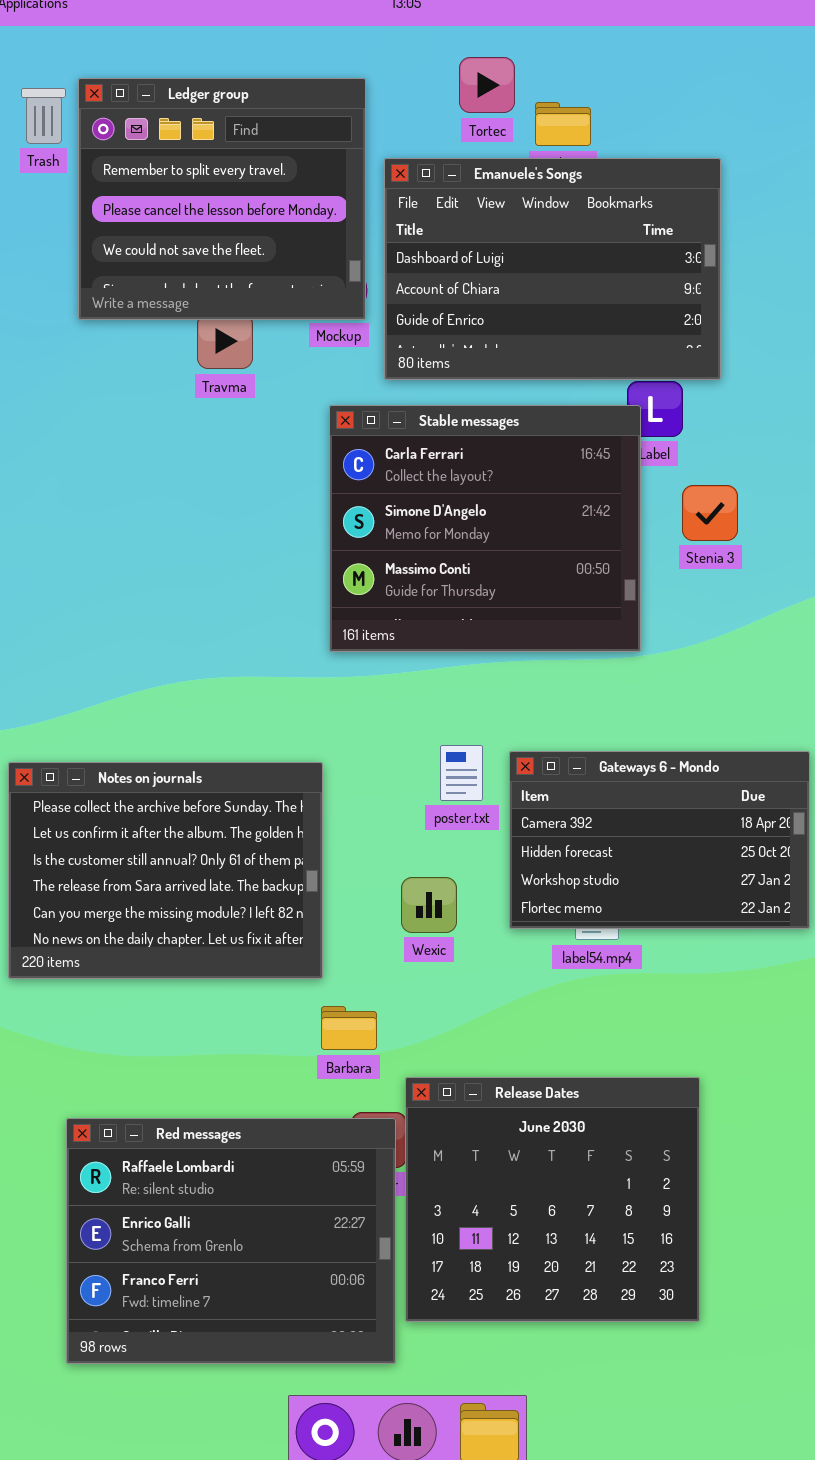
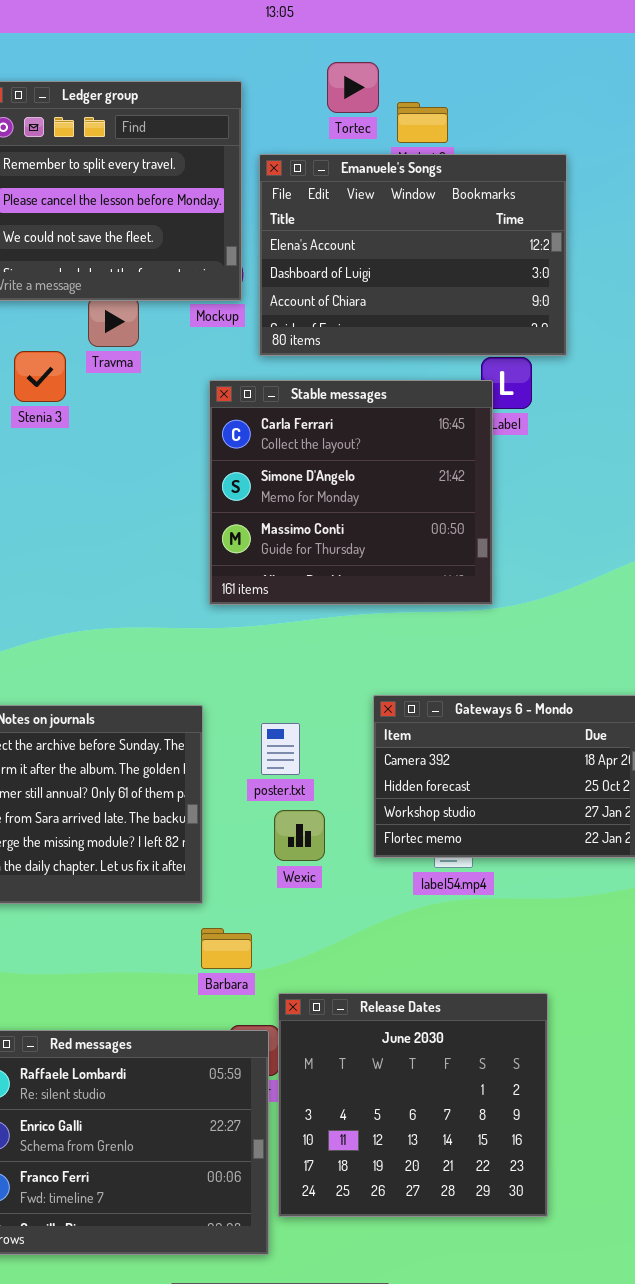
Emanuele's Songs: [384,158,721,380] -> [259,154,567,356], scrolled up 1 row
Stenia 3: [682,485,738,541] -> [14,351,66,402], moved
poster.txt: [440,745,483,801] -> [261,723,300,775], moved

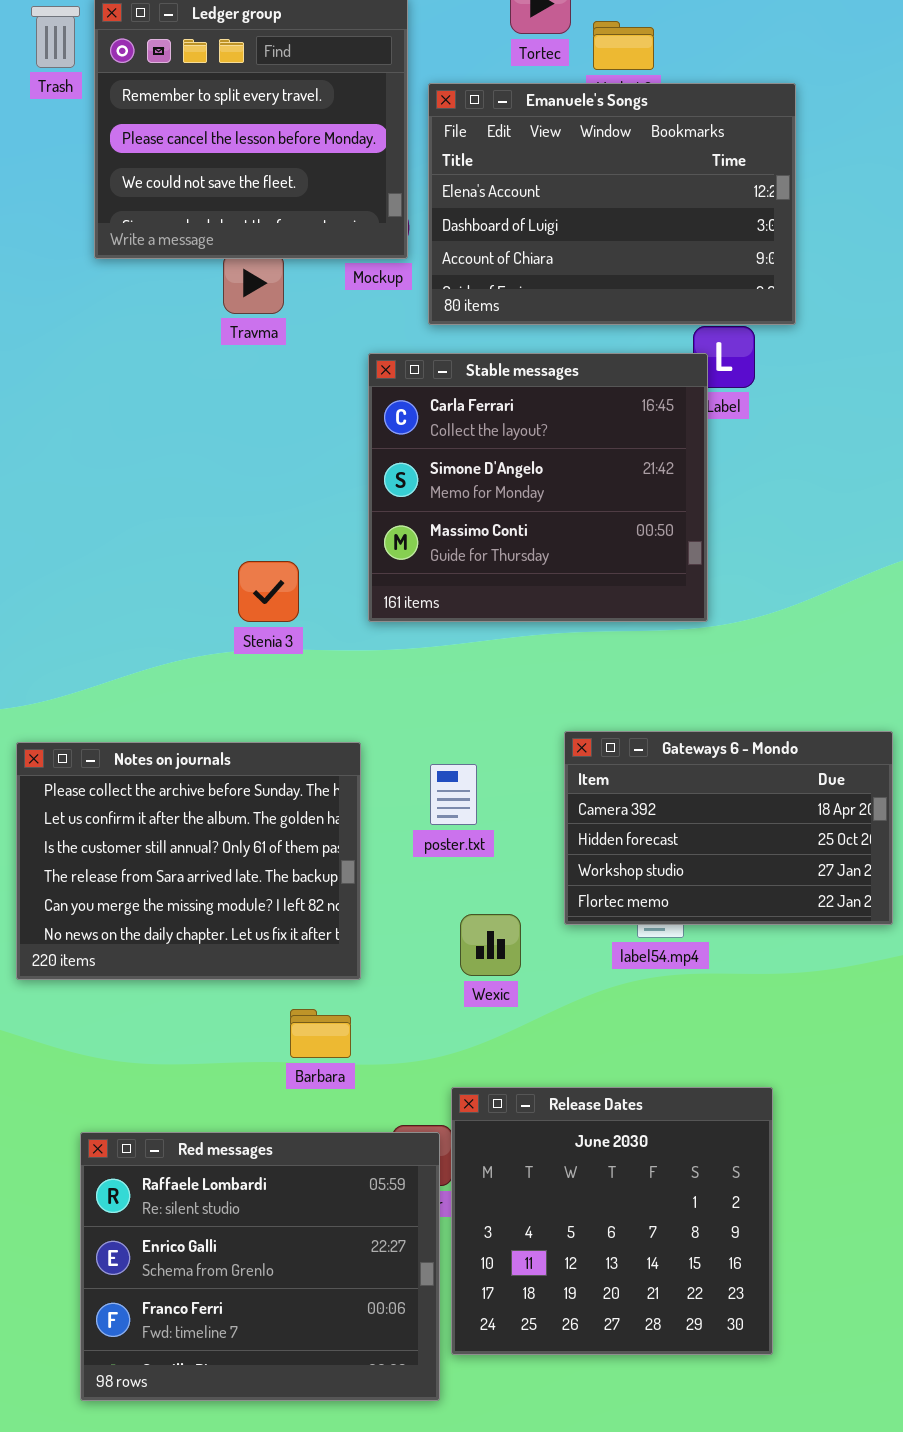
Stenia 3: [14,351,66,402] -> [238,561,299,622], moved
Wexic: [274,810,325,861] -> [460,914,521,976], moved
Barbara: [201,928,252,969] -> [290,1009,351,1058], moved

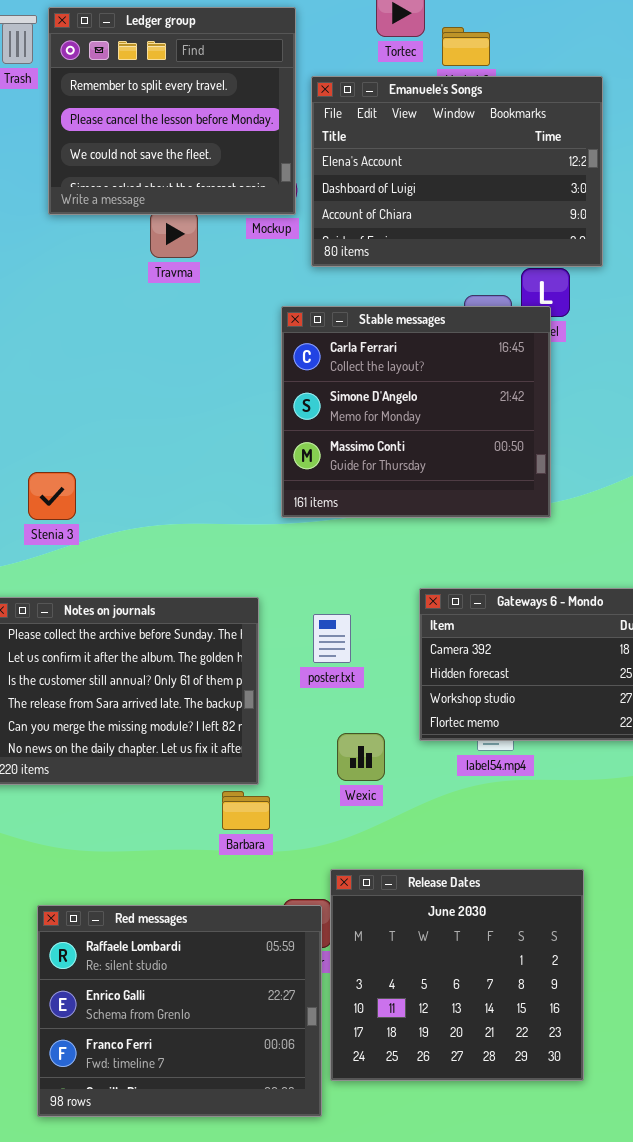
Stable messages: [368,353,708,622] -> [281,306,551,518], moved
Stenia 3: [238,561,299,622] -> [28,472,76,520], moved
Barbara: [290,1009,351,1058] -> [222,791,270,830], moved

